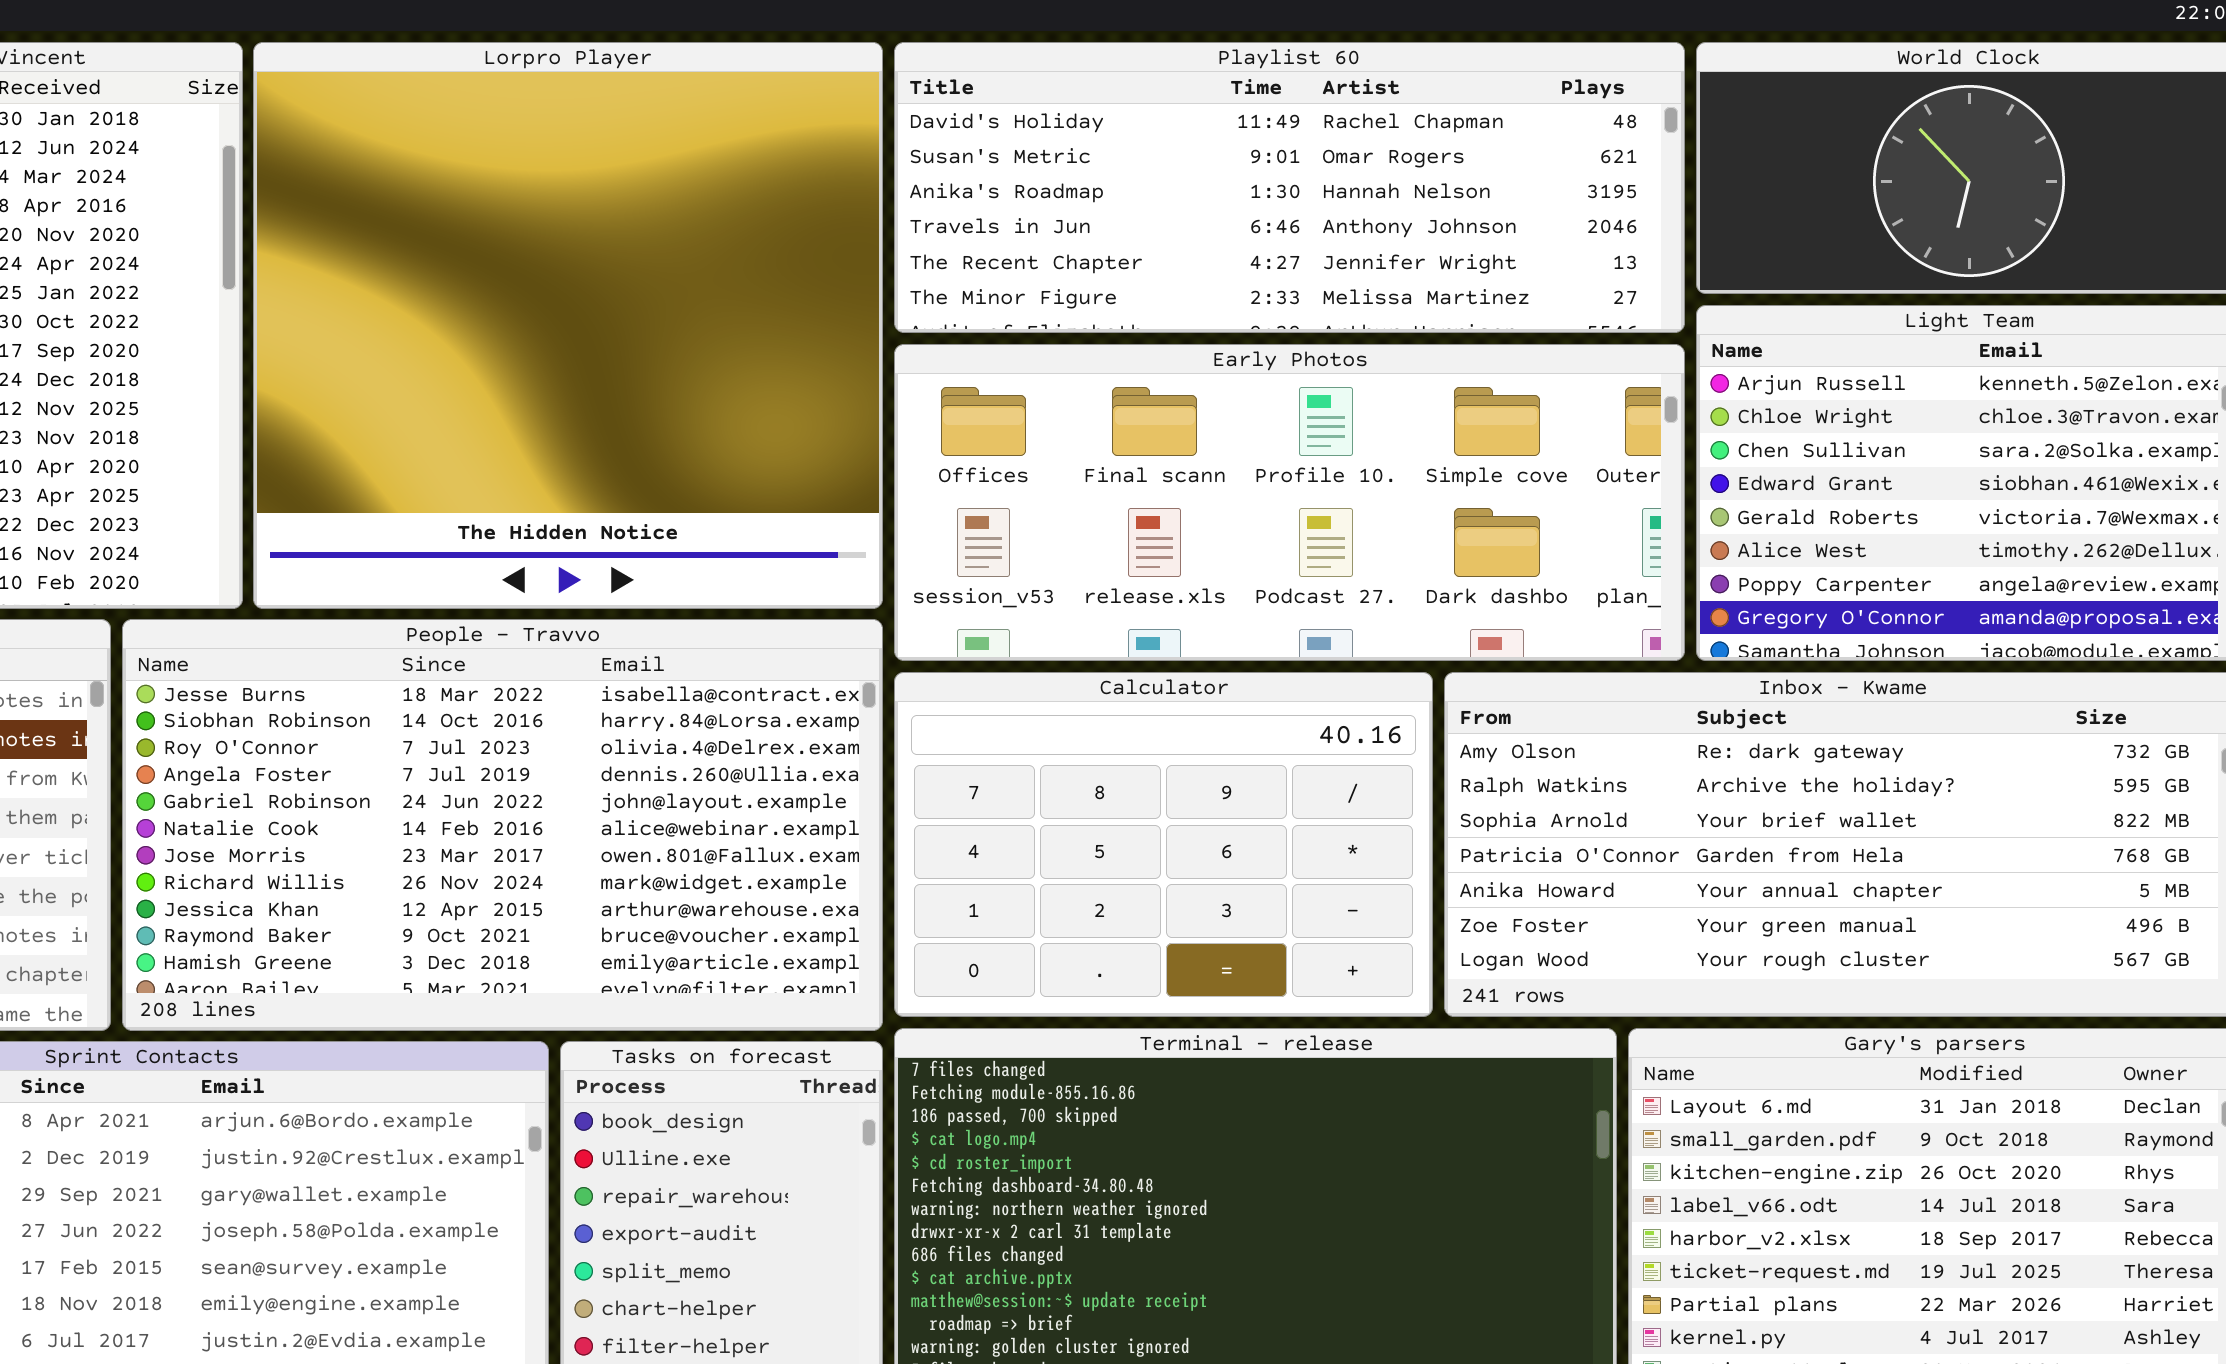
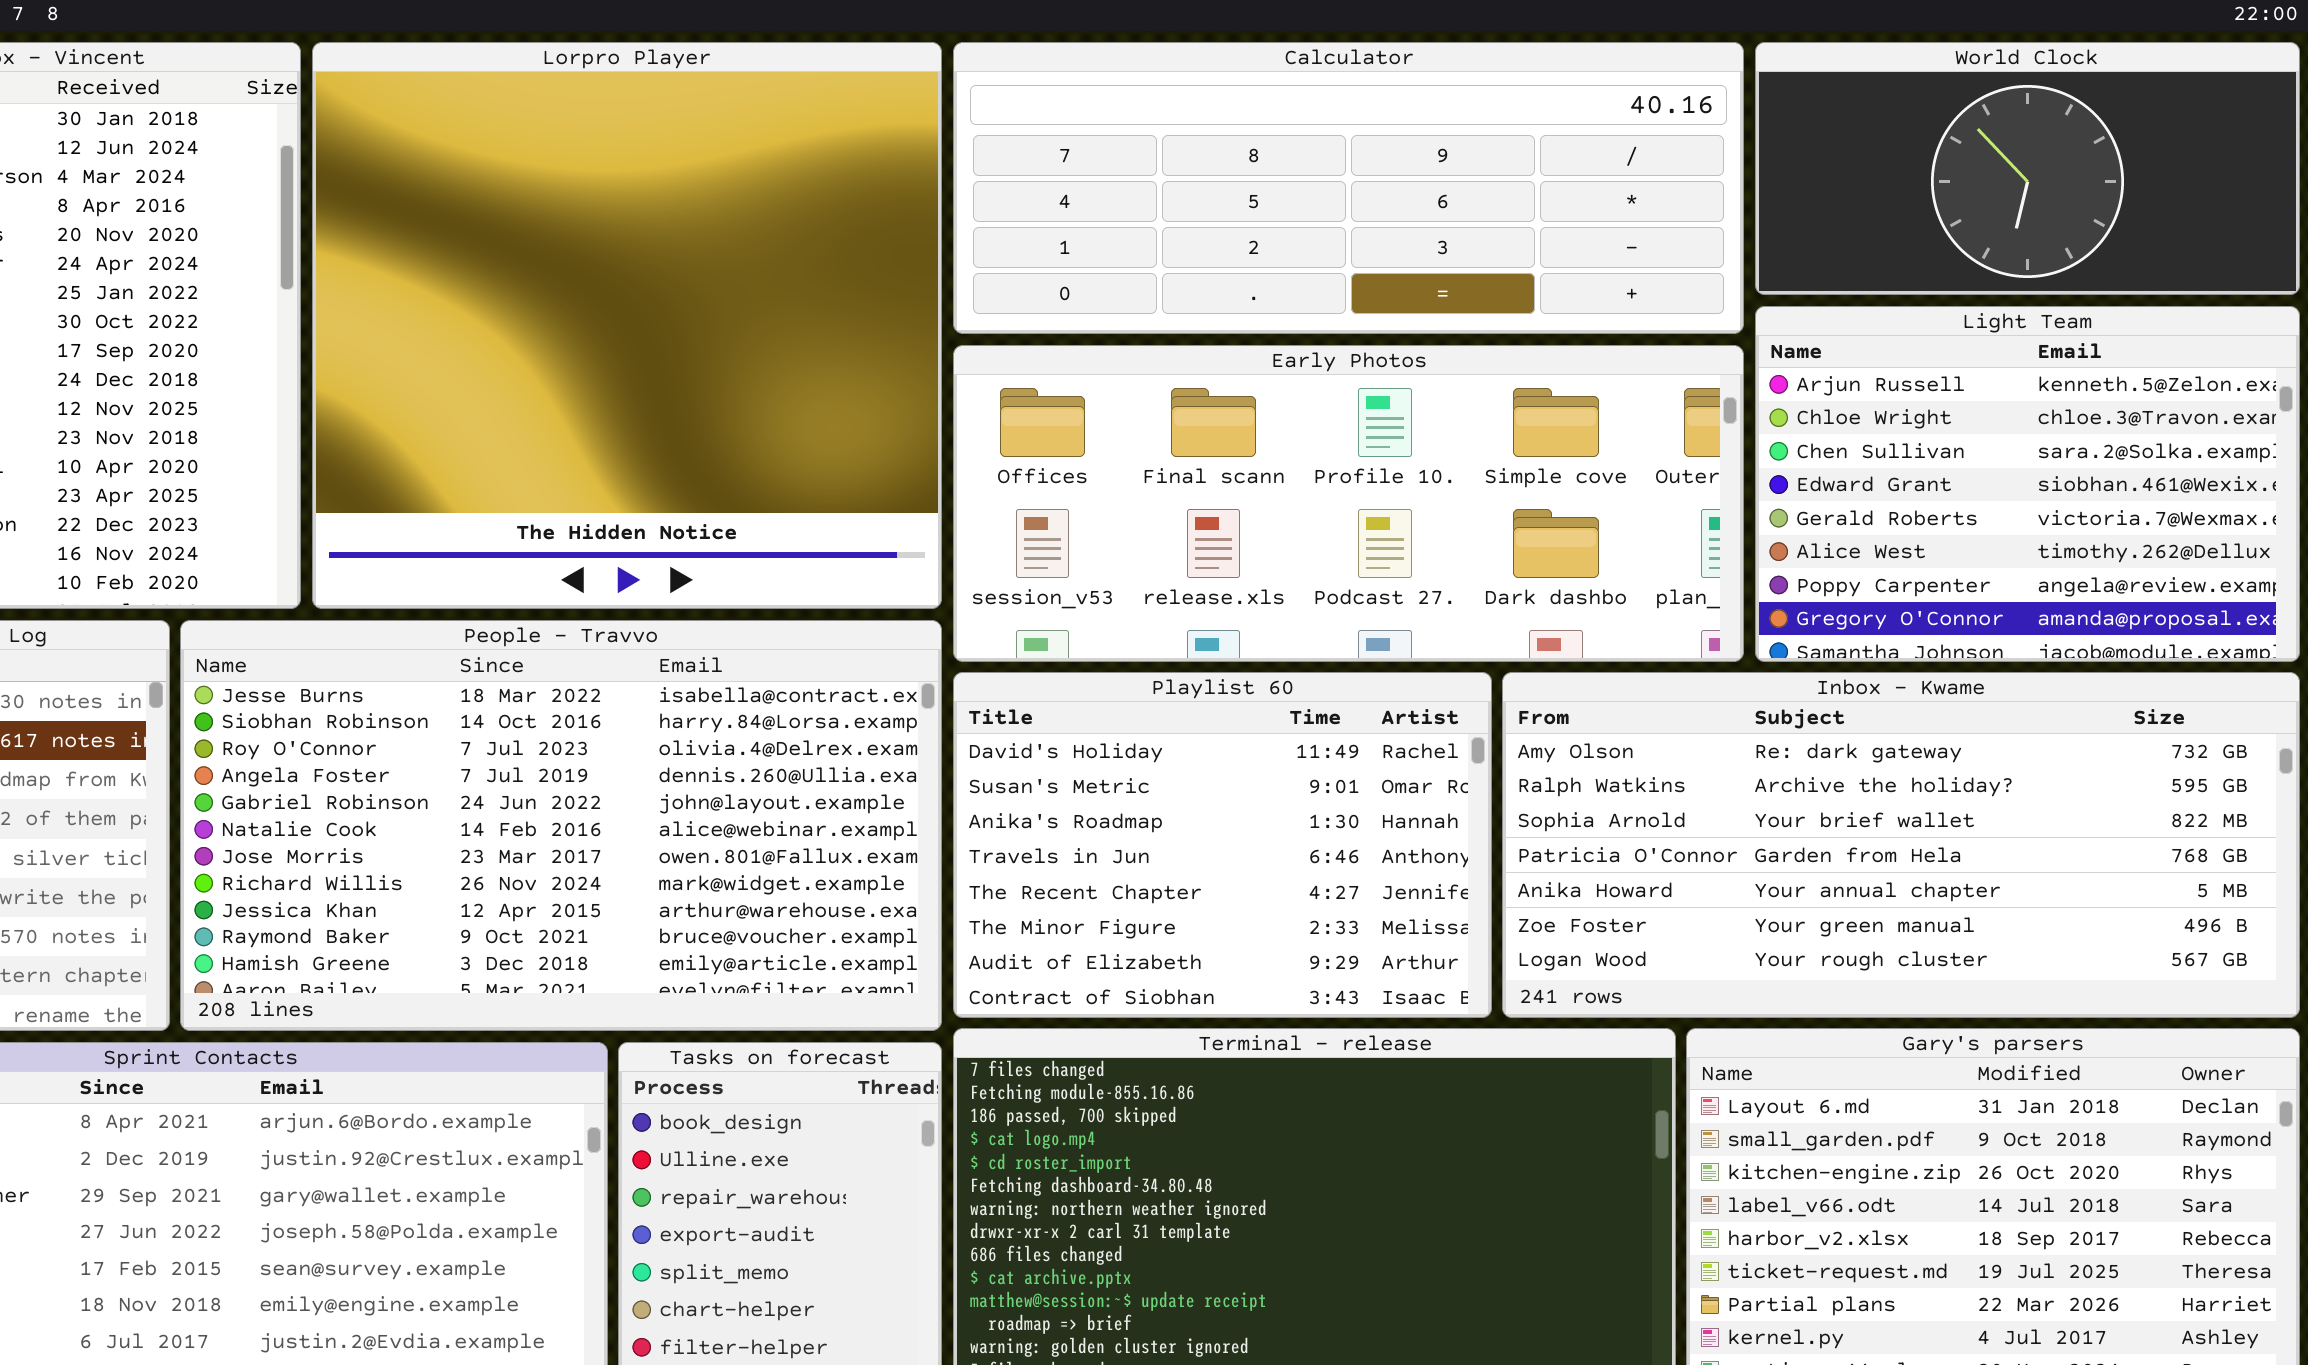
Playlist 60: [894,42,1685,333] -> [953,672,1492,1018], moved, resized
Calculator: [894,672,1433,1017] -> [953,42,1744,334], moved, resized

